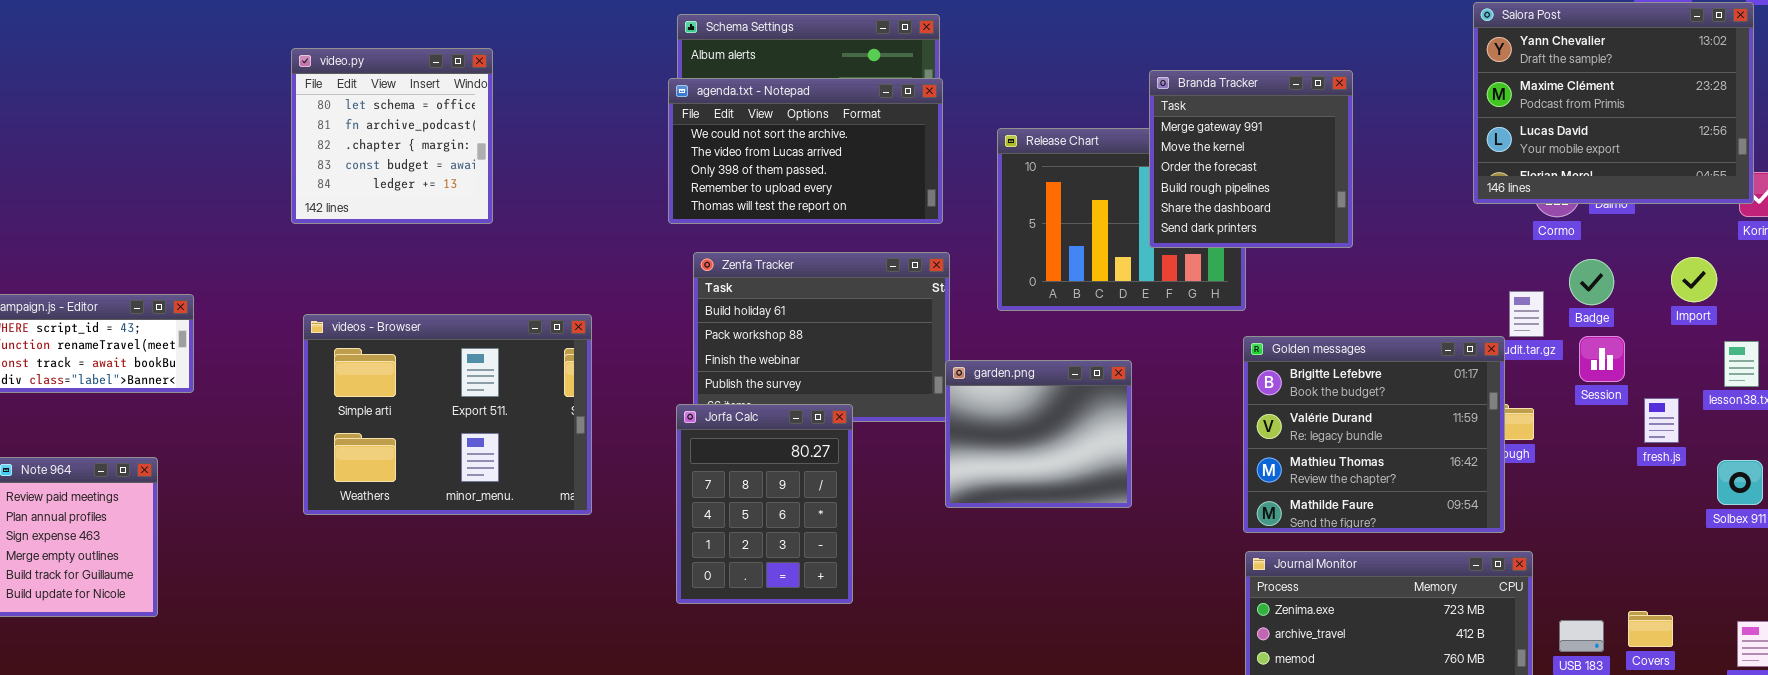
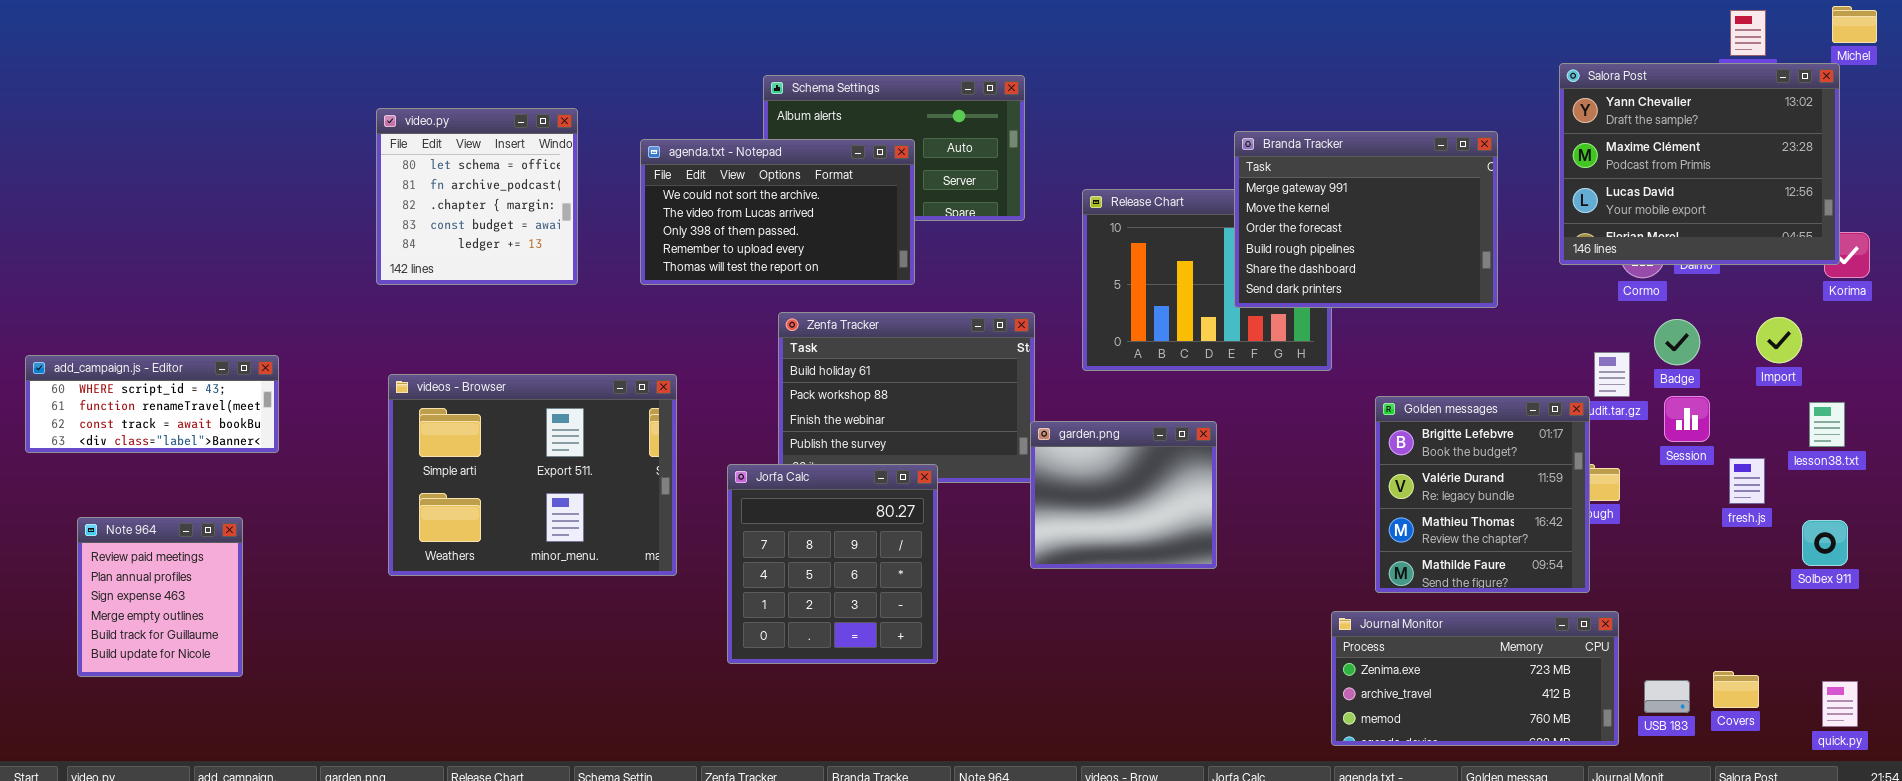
Branda Tracker: [1149,70,1353,248] -> [1234,131,1498,308], resized
agenda.txt - Notepad: [668,78,943,224] -> [640,139,915,285], moved
Golden messages: [1243,336,1505,533] -> [1375,396,1590,593], resized
Jorfa Calc: [676,404,853,604] -> [727,464,938,664], resized

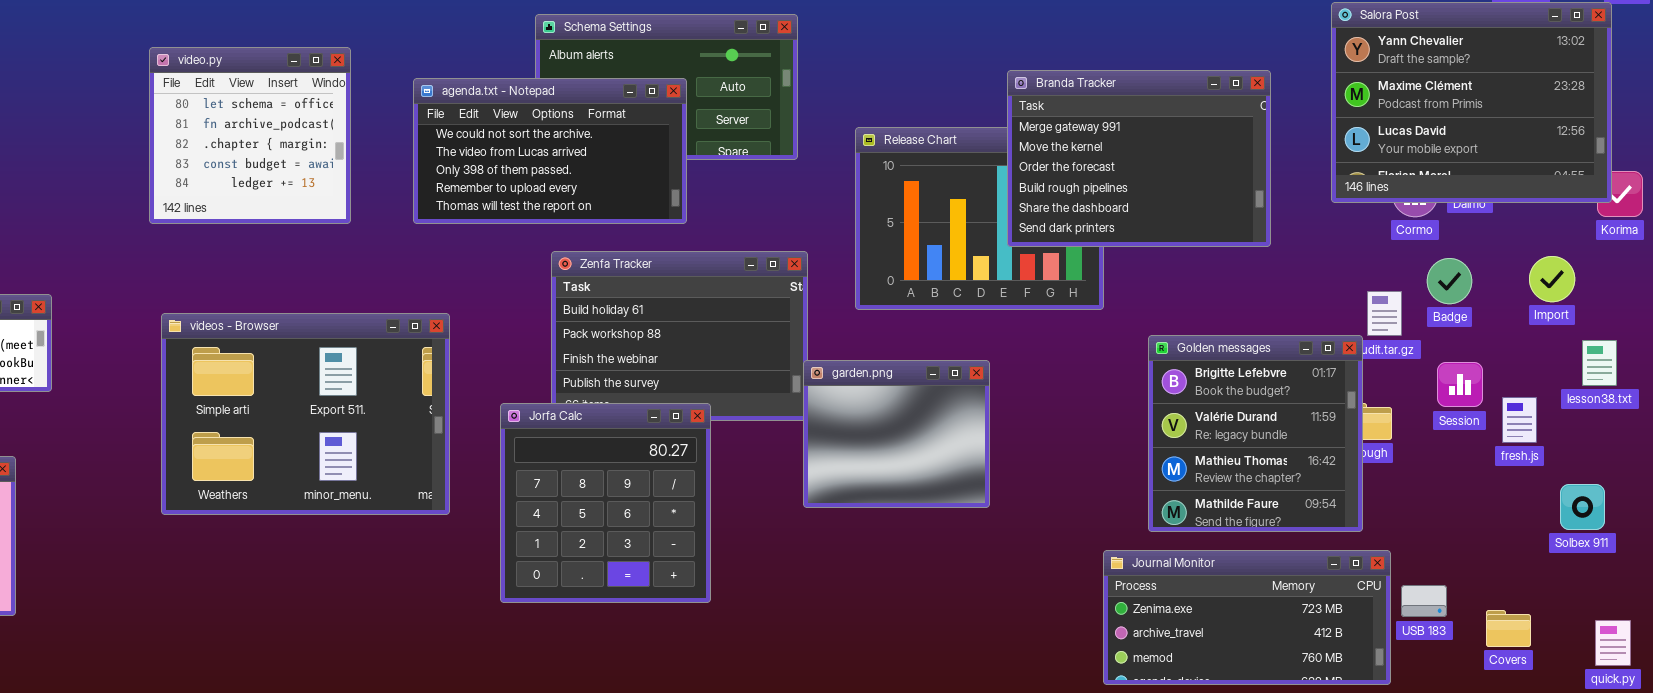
Session: [1664,396,1710,442] -> [1437,362,1483,407], moved
Solbex 911: [1802,520,1848,566] -> [1560,484,1605,530], moved
USB 183: [1644,680,1690,713] -> [1401,585,1447,617], moved

